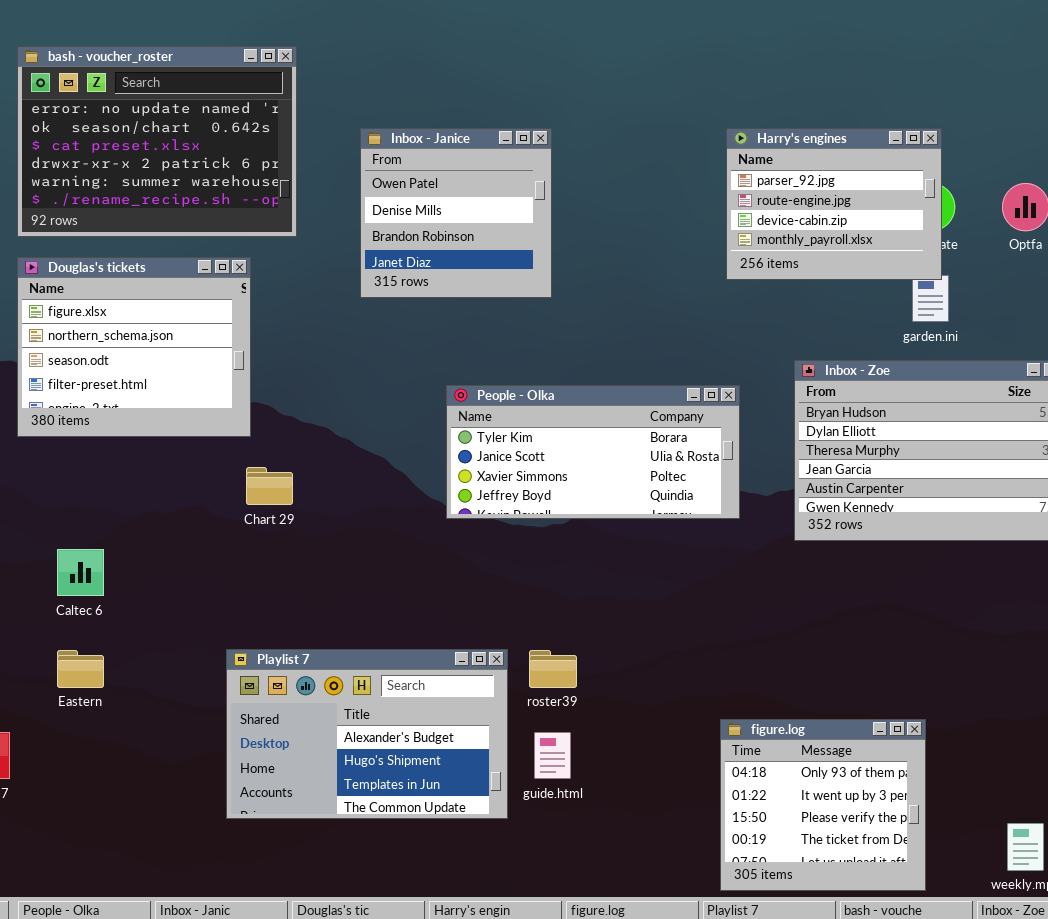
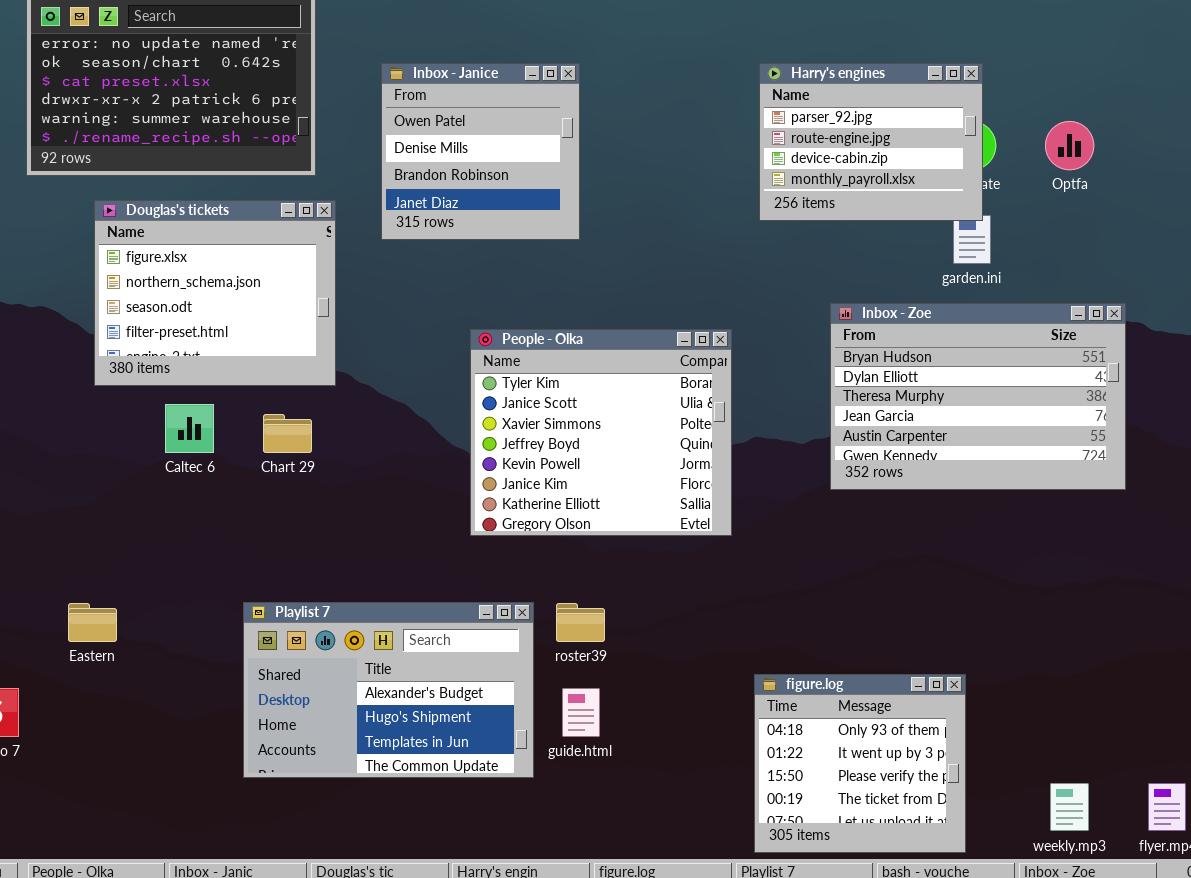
Douglas's tickets: [17,257,251,437] -> [94,200,336,386], moved
People - Olka: [446,385,740,519] -> [470,329,732,536], resized
Caltec 6: [57,549,104,596] -> [165,404,214,453], moved

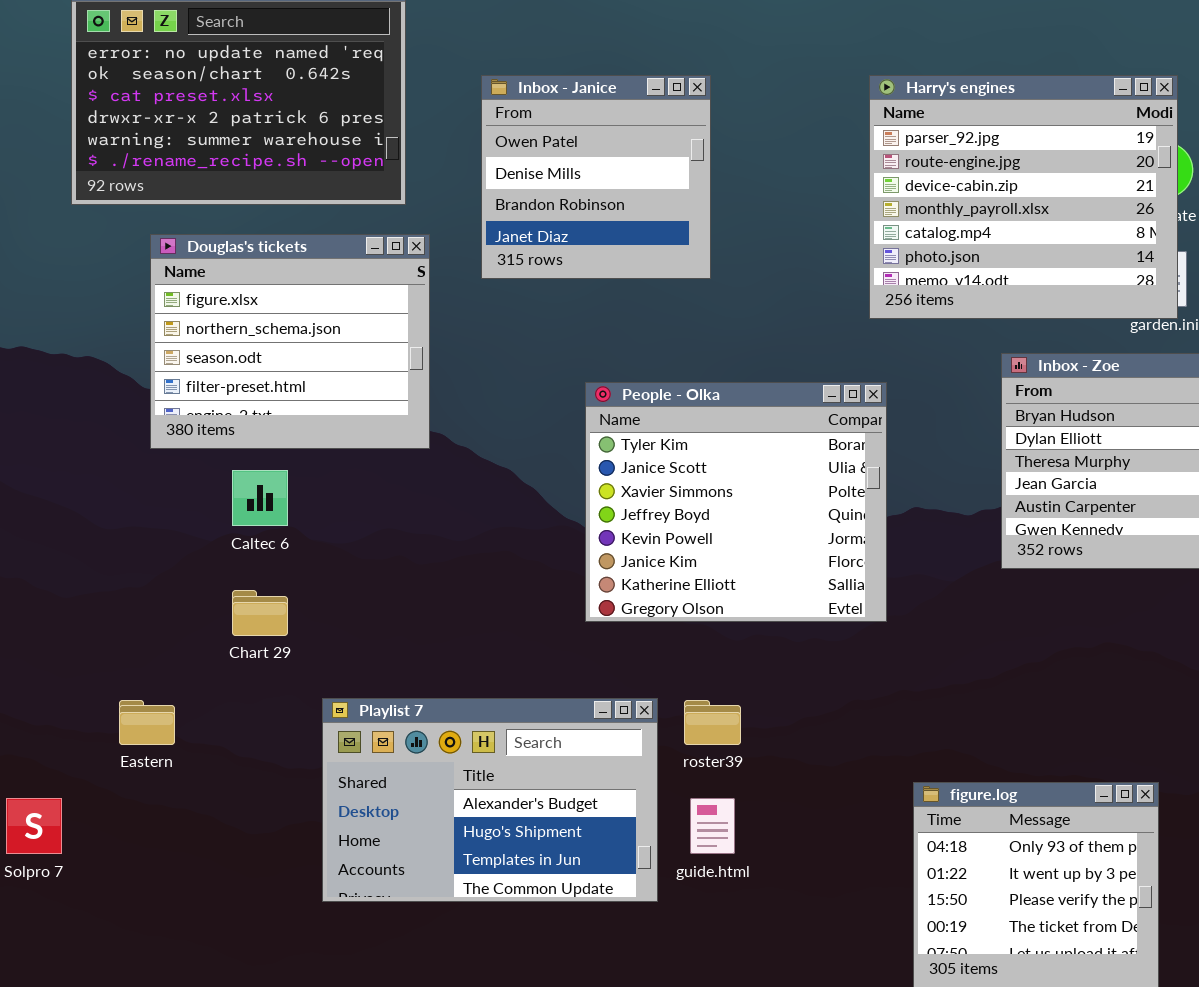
Harry's engines: [759,63,983,221] -> [869,75,1178,319], resized
Chart 29: [263,414,312,453] -> [232,590,288,636], moved

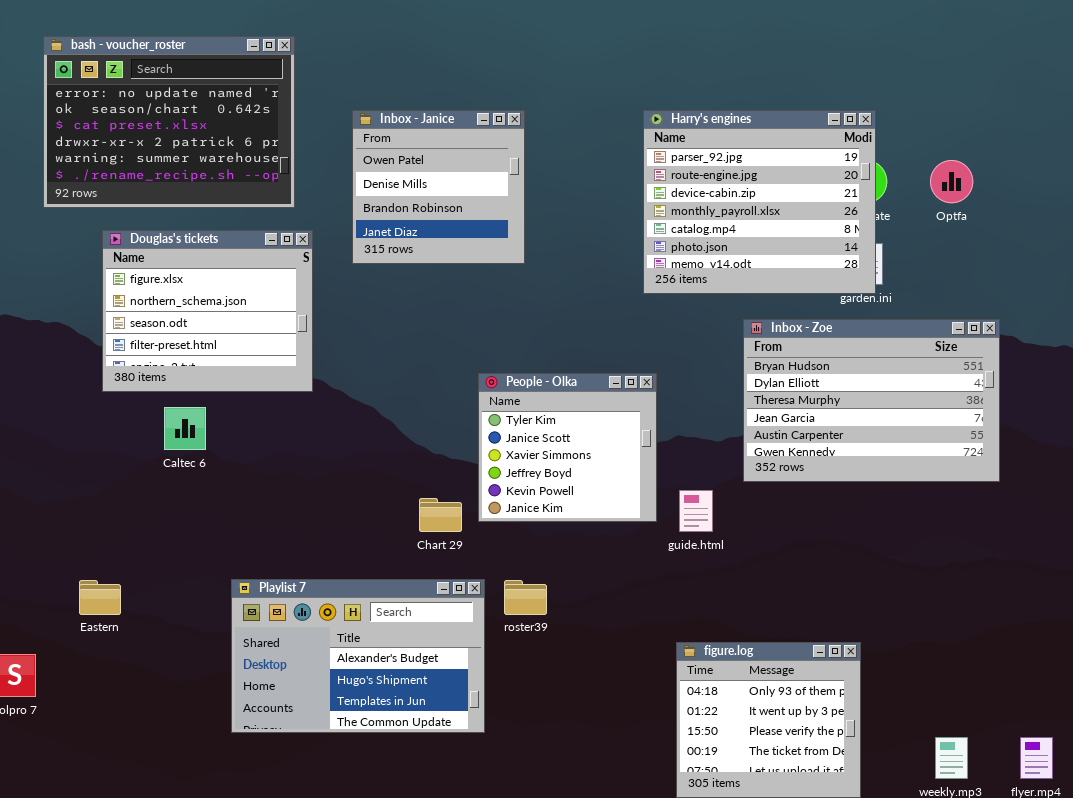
People - Olka: [585,382,887,622] -> [478,373,657,522], resized
Chart 29: [232,590,288,636] -> [419,498,462,532], moved
guide.html: [690,798,735,854] -> [679,490,713,532], moved

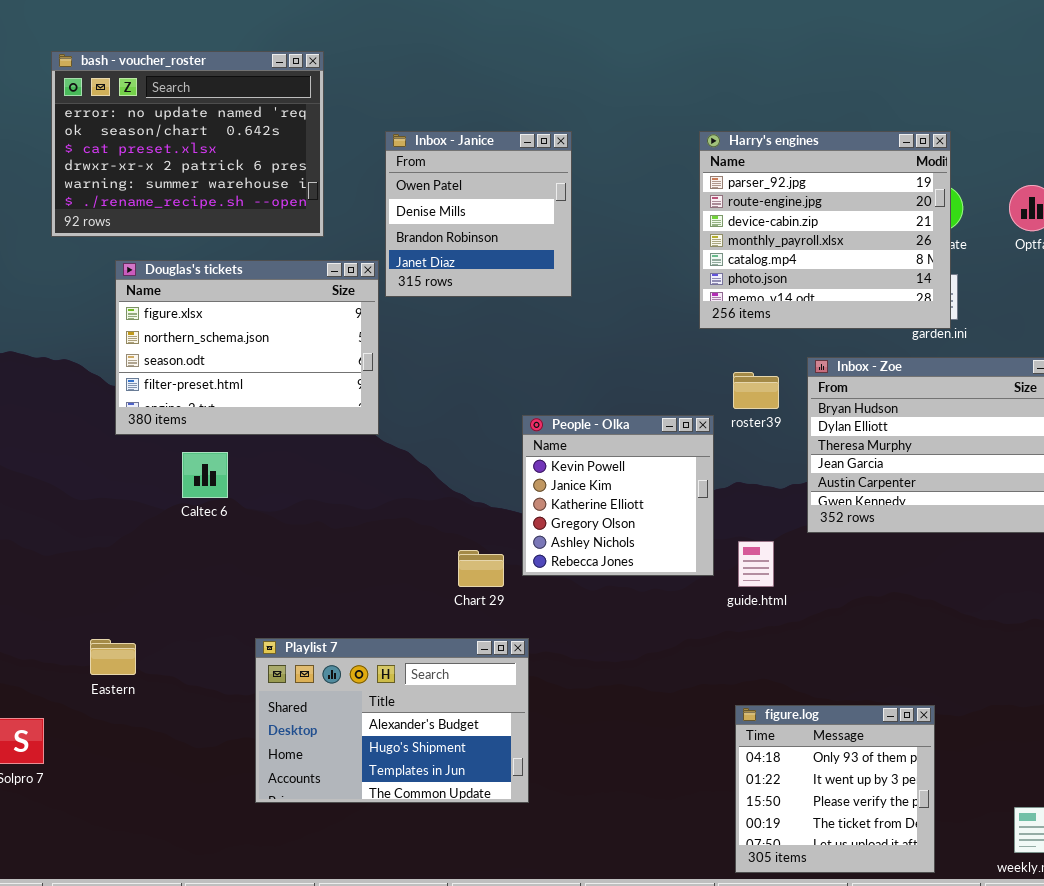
Douglas's tickets: [102,230,313,392] -> [115,260,379,435], resized
People - Olka: [478,373,657,522] -> [522,415,714,576], scrolled down 4 rows
roster39: [504,580,547,615] -> [733,372,779,409], moved

